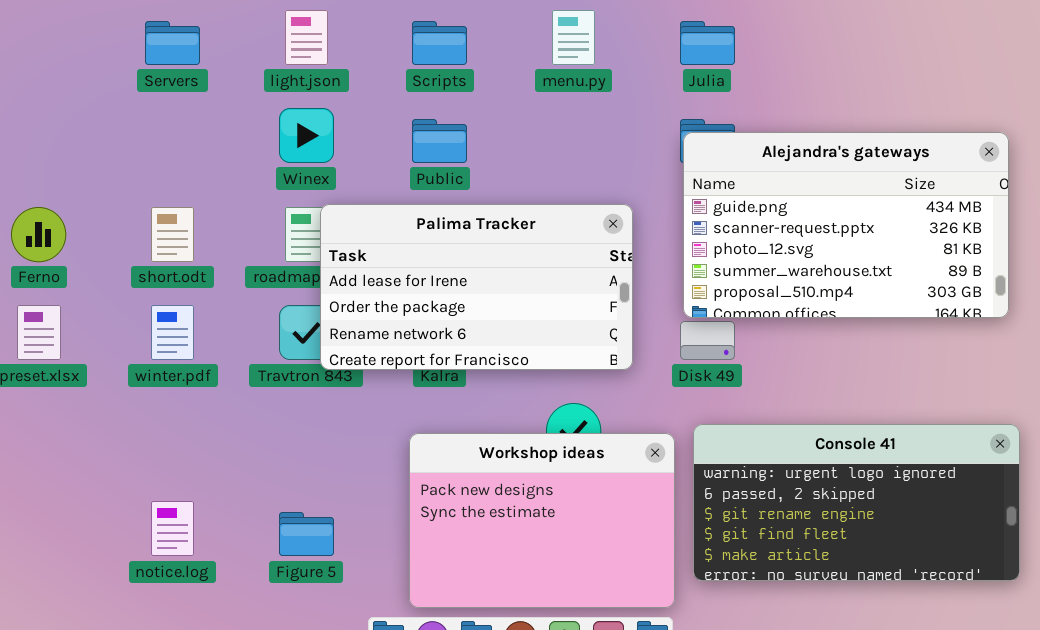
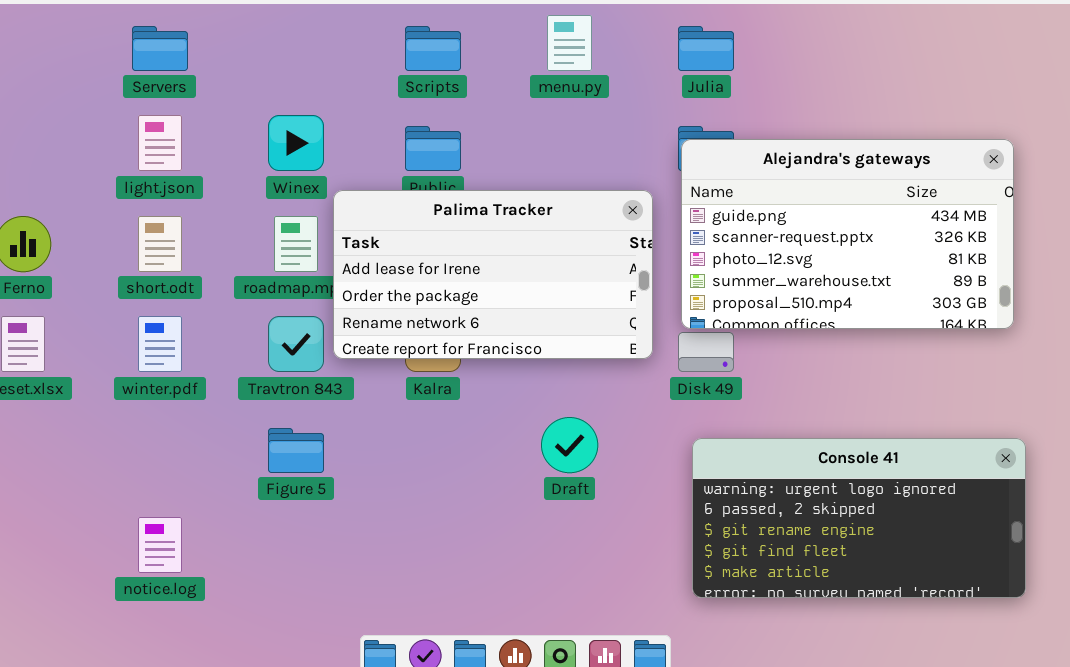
light.json: [285,10,328,65] -> [138,115,182,171], moved
Palima Tracker: [320,204,633,370] -> [333,190,653,359], moved
Workshop ideas: [409,433,675,608] -> none, closed
Figure 5: [279,512,334,556] -> [268,428,324,473], moved

